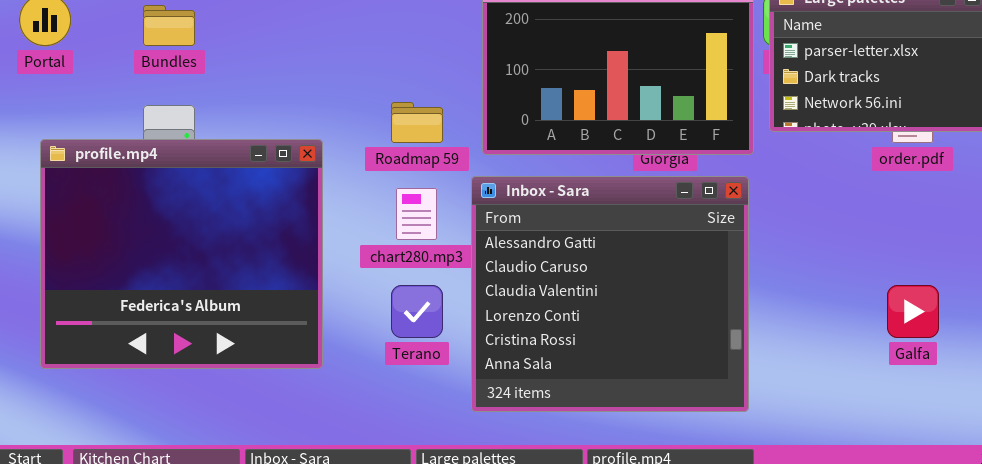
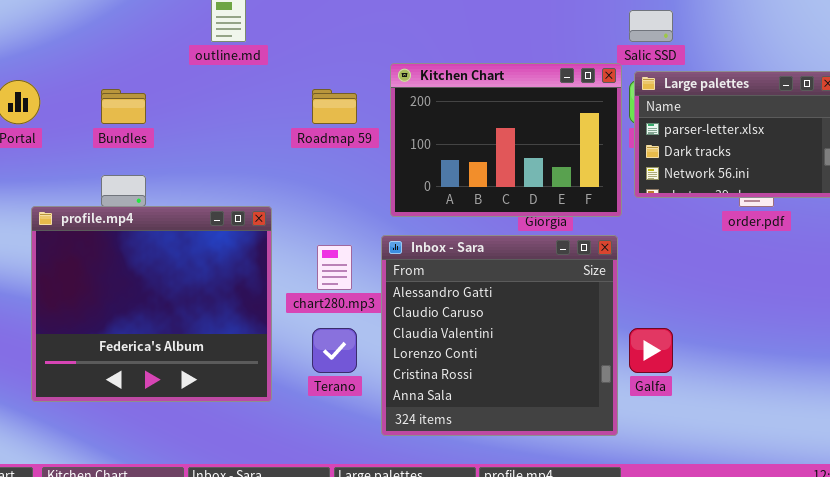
Roadmap 59: [391,102,443,143] -> [312,89,357,124], moved
profile.mp4: [40,139,323,369] -> [31,206,272,402], moved
Galfa: [887,285,939,338] -> [629,328,673,373], moved

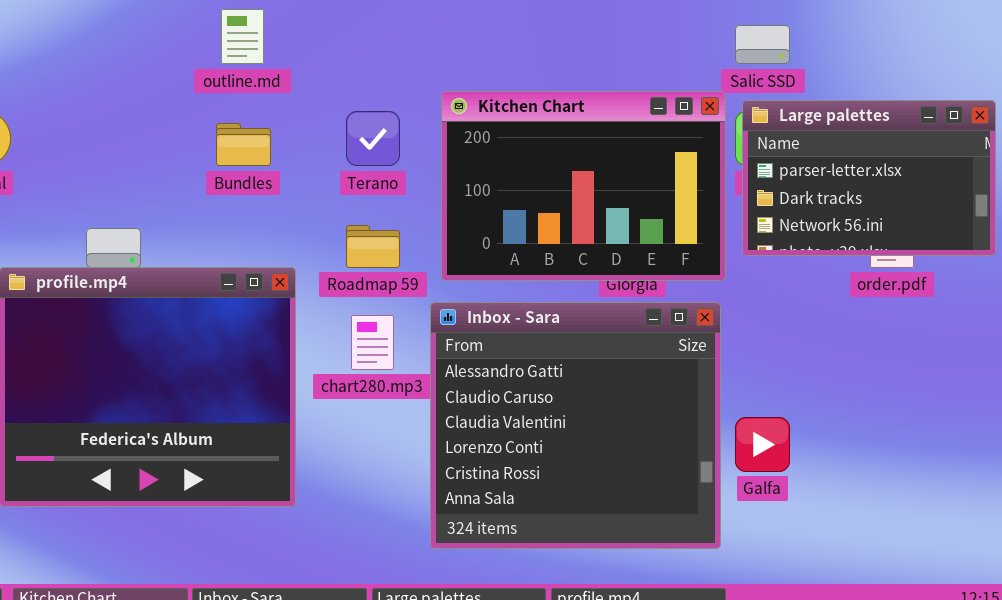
Bundles: [101,89,146,124] -> [216,123,271,166], moved
Roadmap 59: [312,89,357,124] -> [346,225,400,268], moved
Terano: [312,328,357,373] -> [346,111,400,166], moved

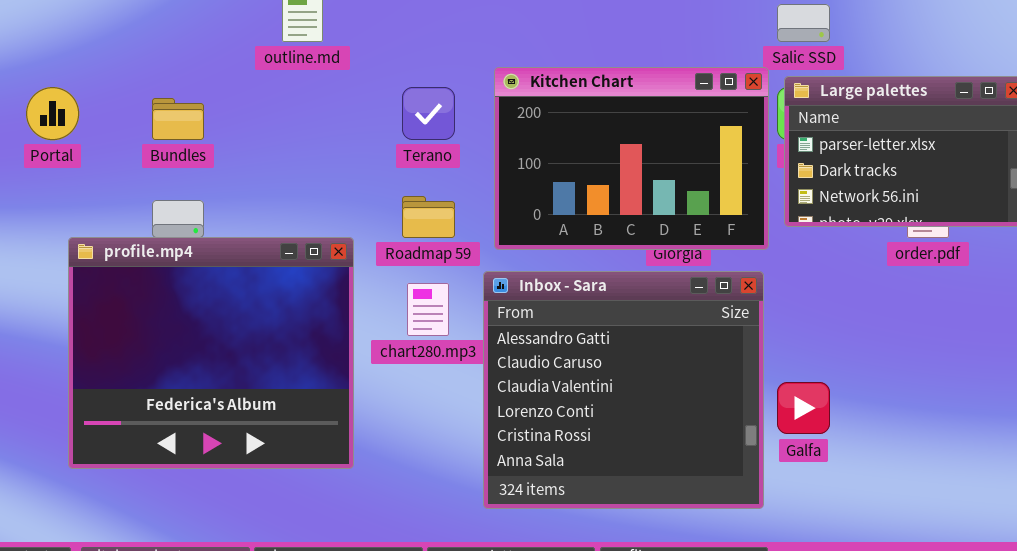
Bundles: [216,123,271,166] -> [152,98,204,140], moved

